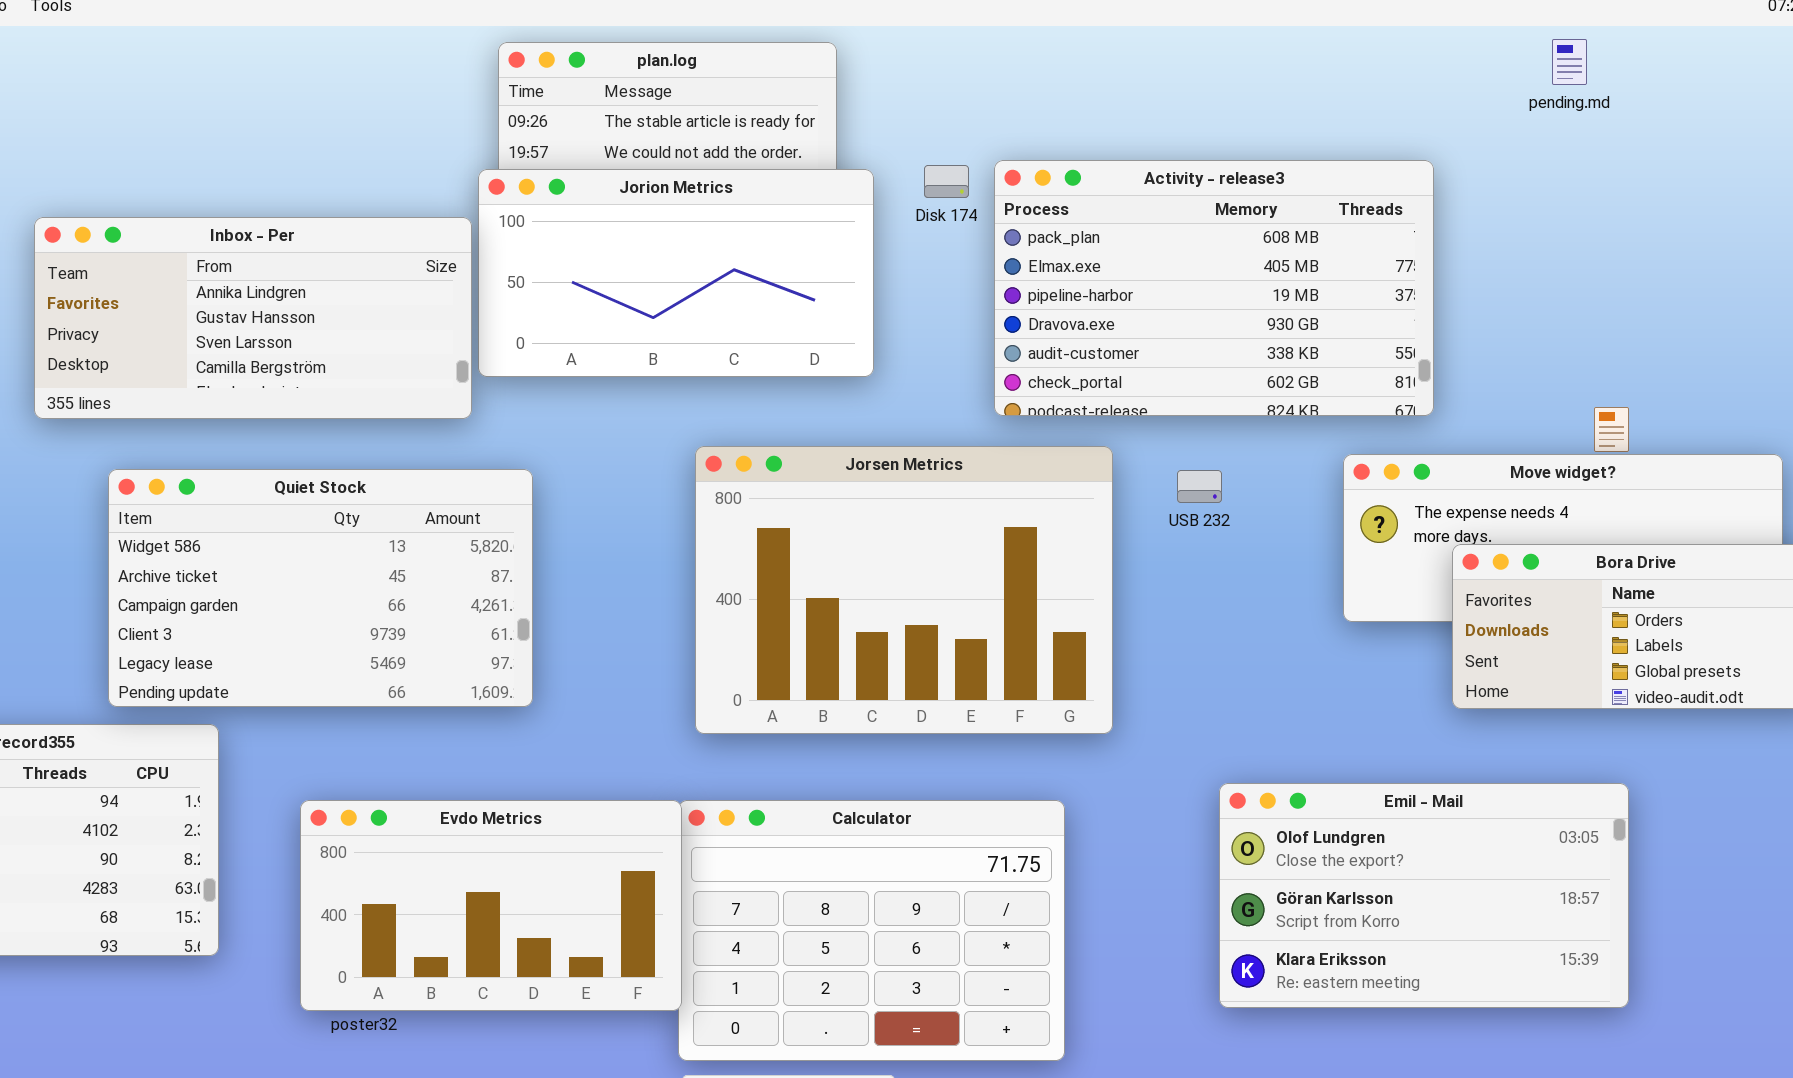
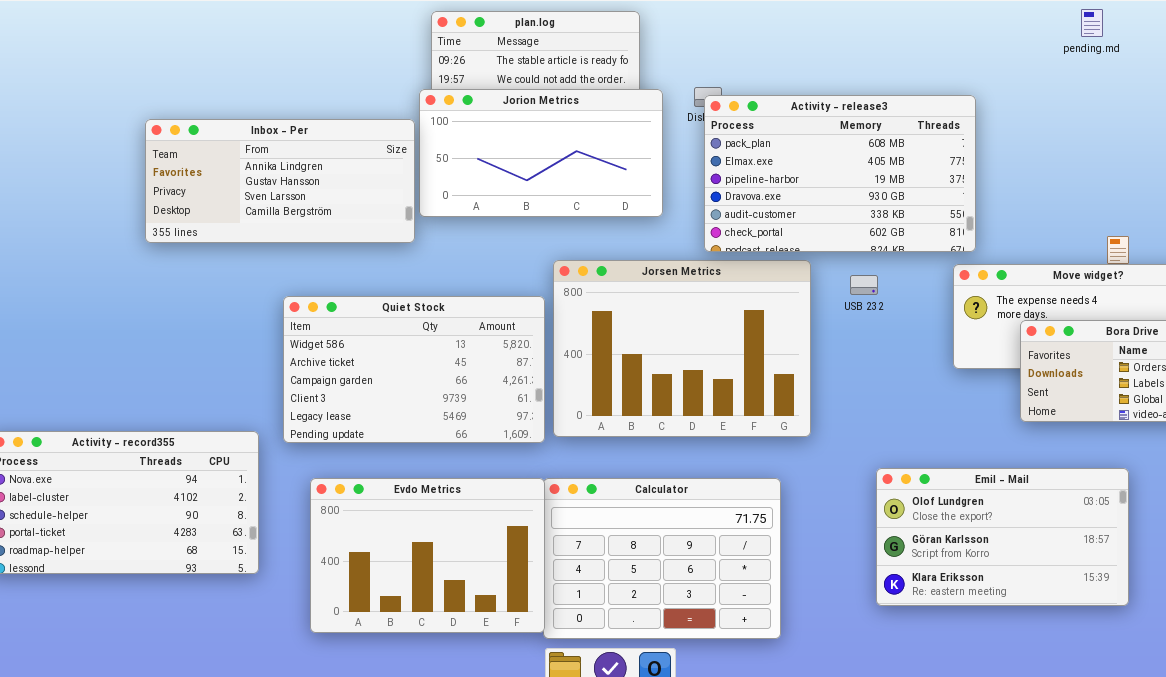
Activity - release3: [994,160,1434,416] -> [704,95,976,252], moved
Quiet Stock: [108,469,533,707] -> [283,296,545,443], moved
Evdo Metrics: [300,800,682,1011] -> [310,478,545,633], resized

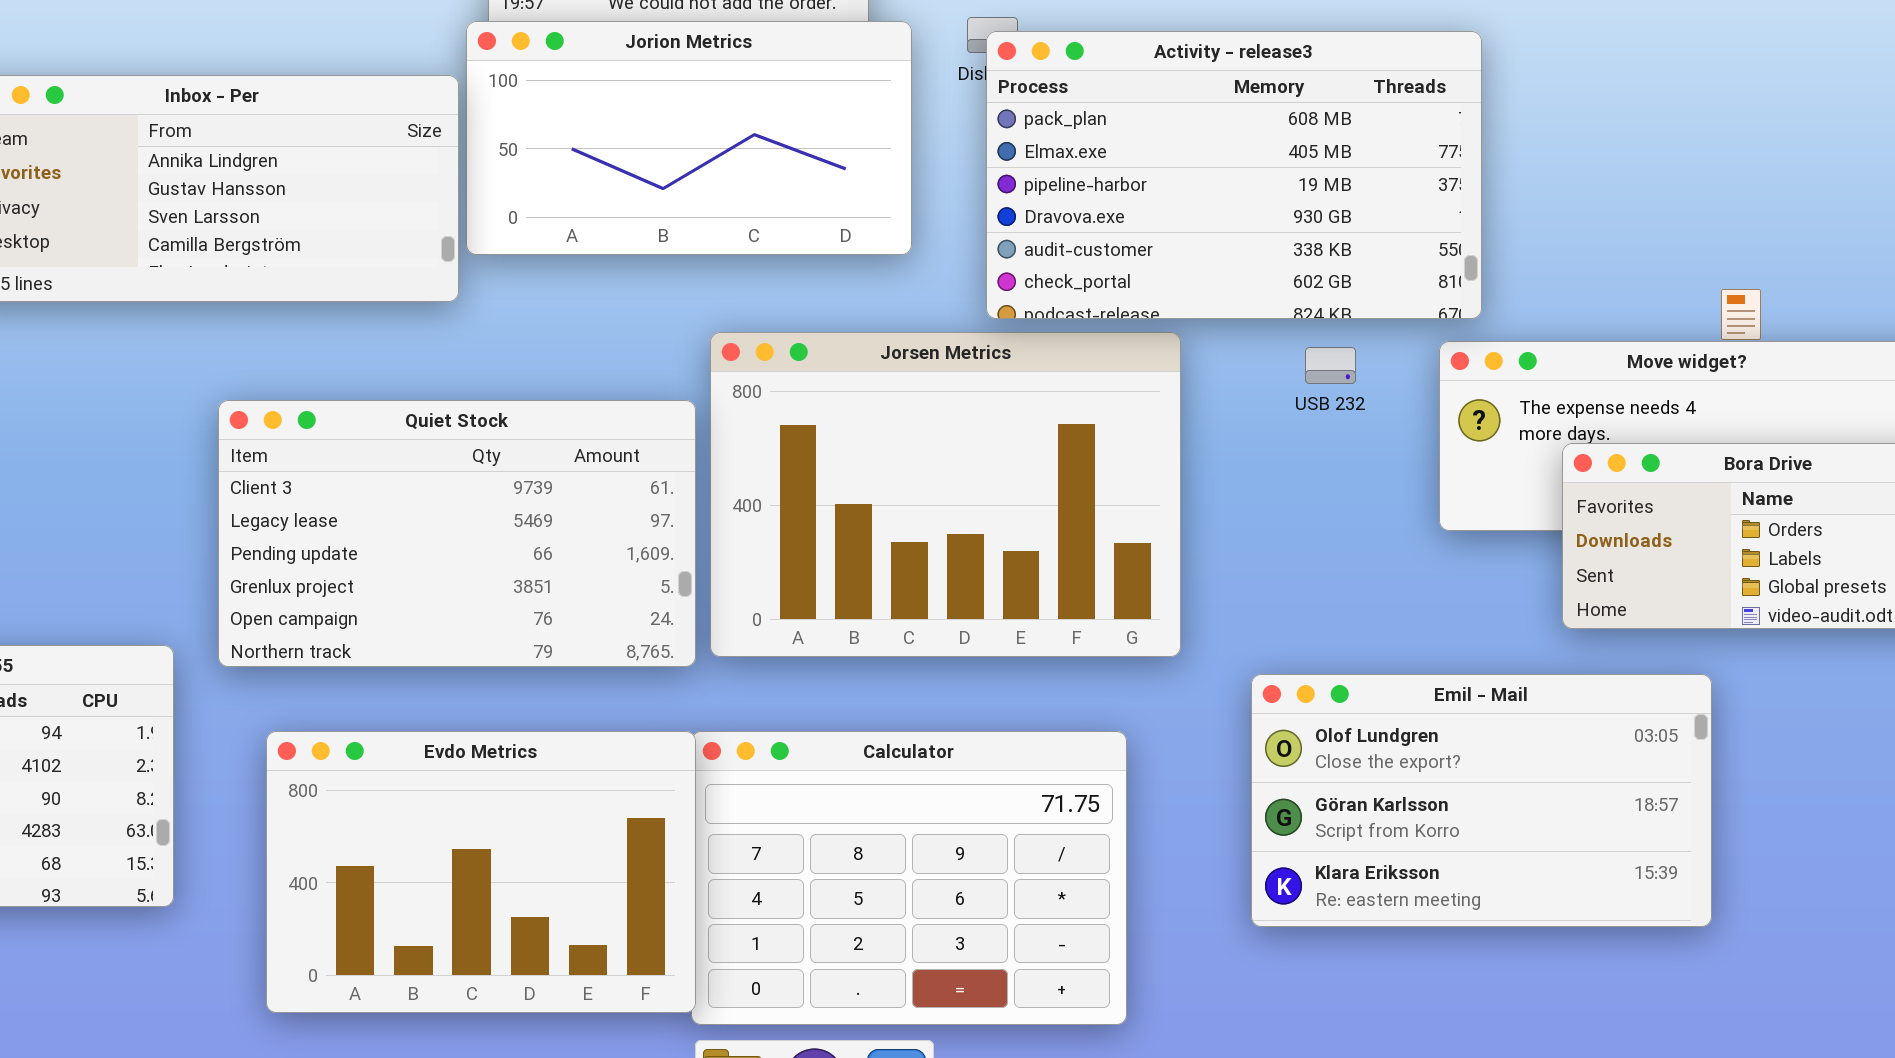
USB 232: [850,275,878,295] -> [1305,347,1356,384], moved
Quiet Stock: [283,296,545,443] -> [218,400,696,667], scrolled down 3 rows
Emil - Mail: [876,468,1129,606] -> [1251,674,1712,927], moved

